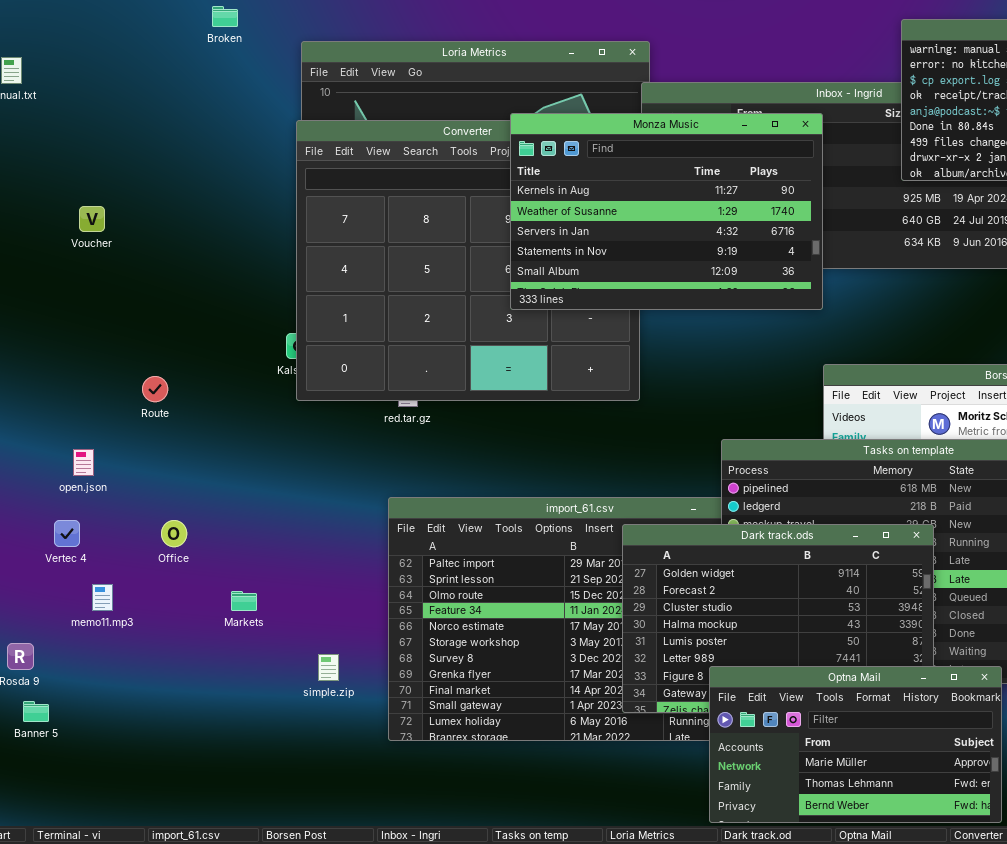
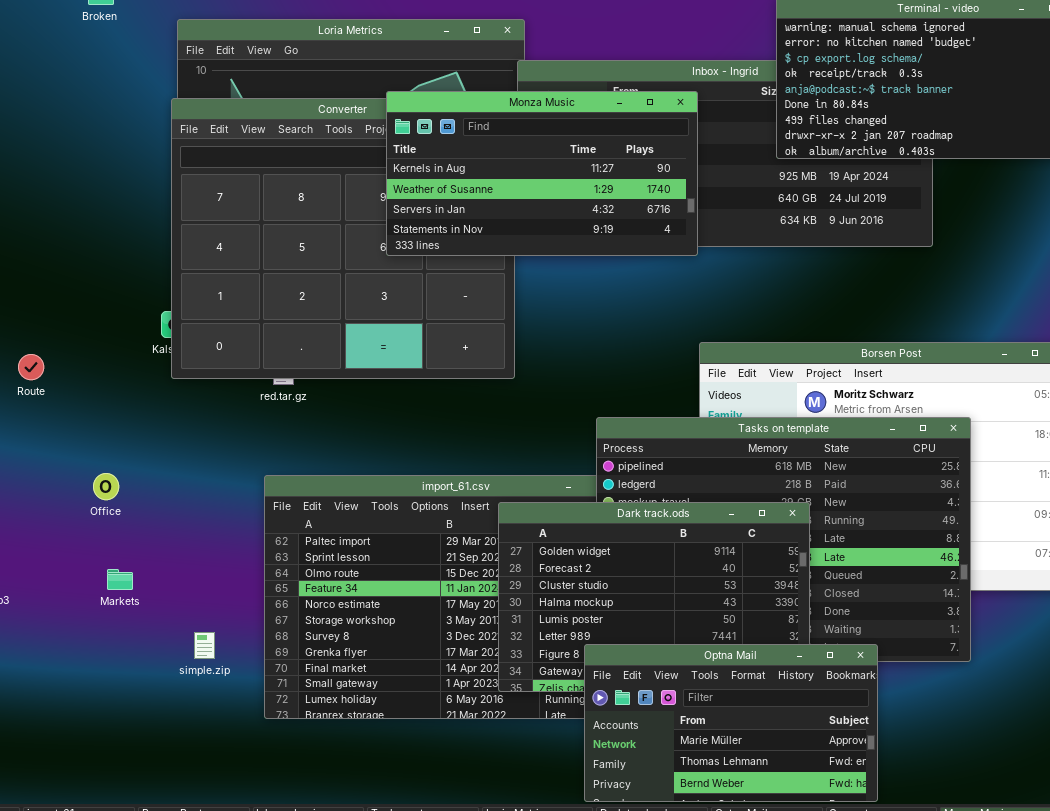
Monza Music: [510,113,823,310] -> [386,91,698,256], resized
Office: [161,520,187,547] -> [93,473,119,500], moved

